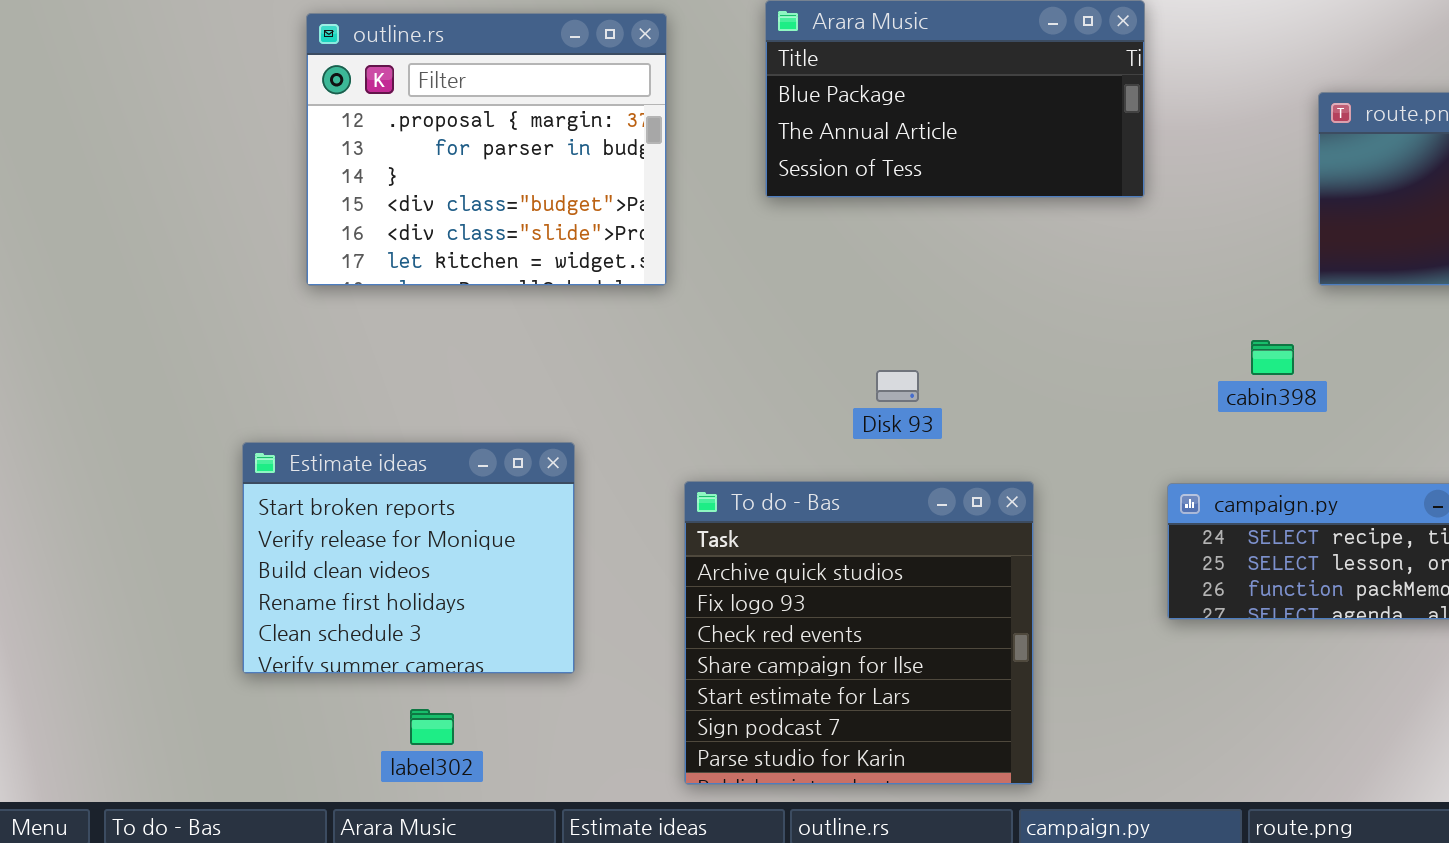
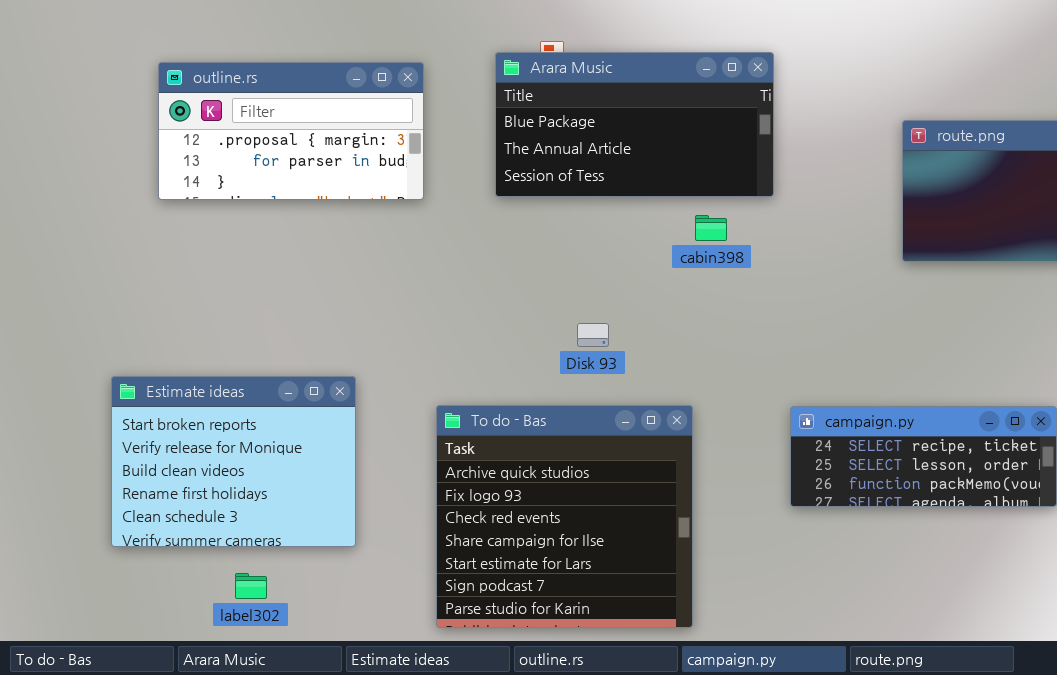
outline.rs: [306,13,667,286] -> [158,62,424,200], resized
cabin398: [1251,340,1294,375] -> [695,215,727,241], moved

